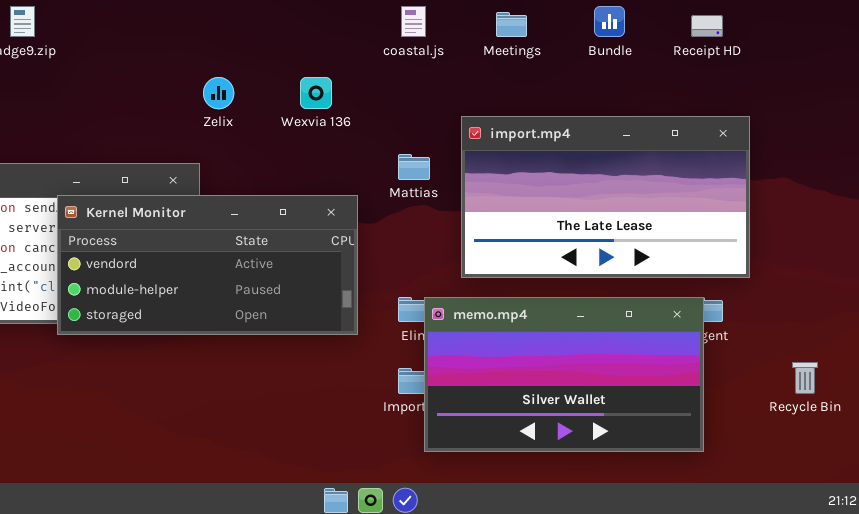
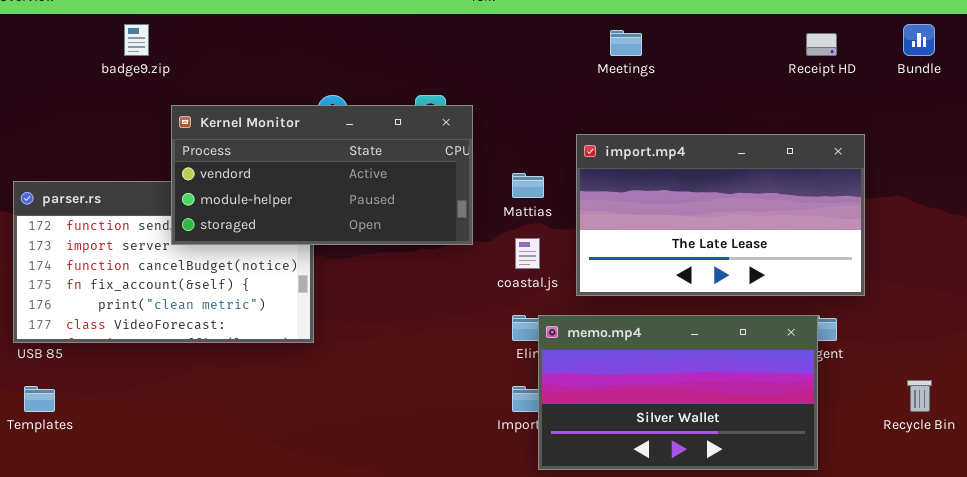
coastal.js: [401,6,426,37] -> [515,238,540,269], moved
Bundle: [594,6,625,37] -> [903,24,935,56], moved
Kernel Monitor: [57,195,358,335] -> [171,105,473,245], moved

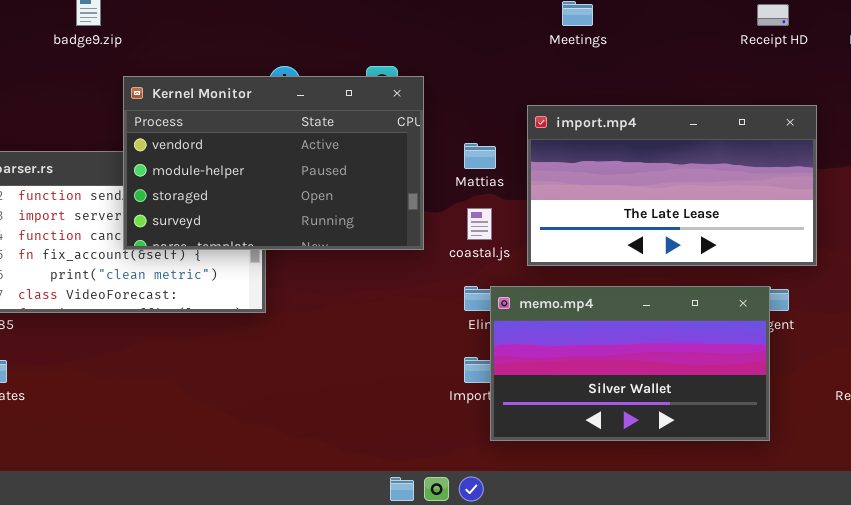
Kernel Monitor: [171,105,473,245] -> [123,76,424,250], resized

